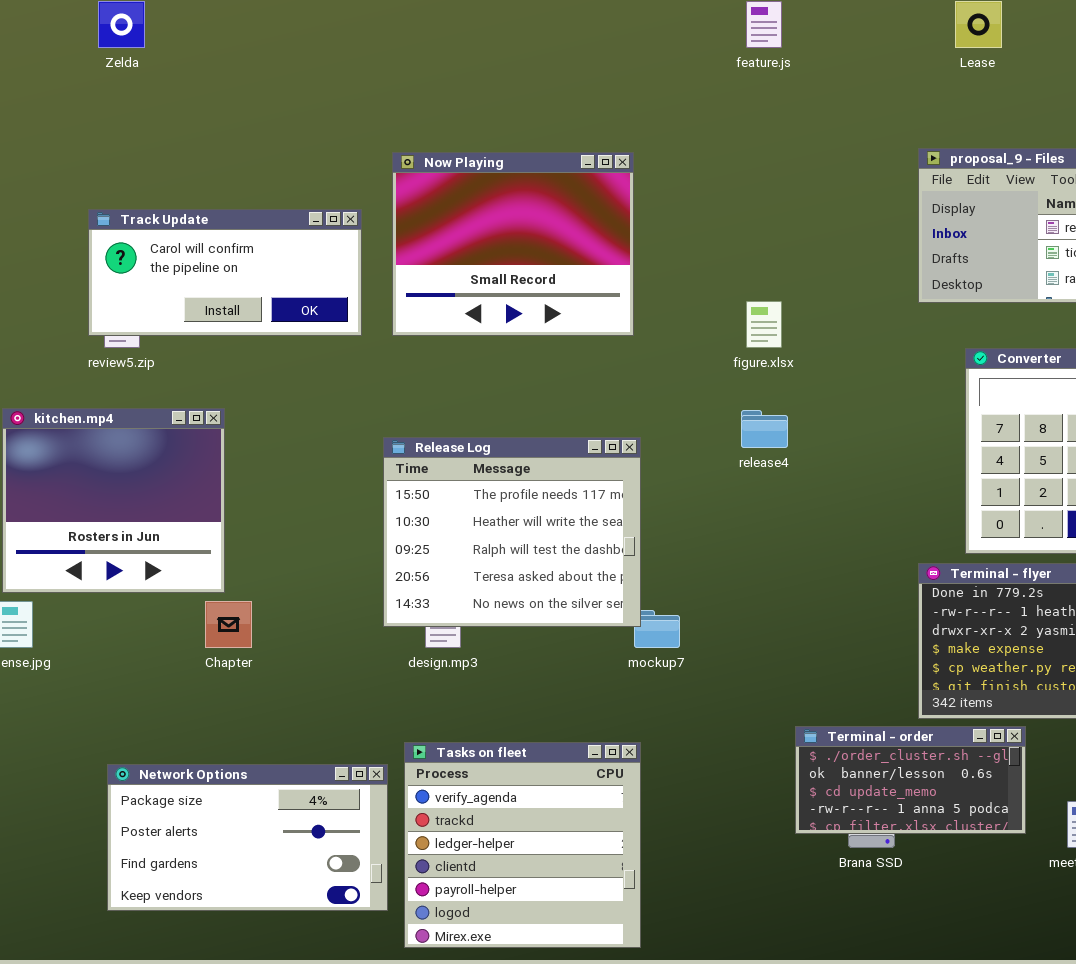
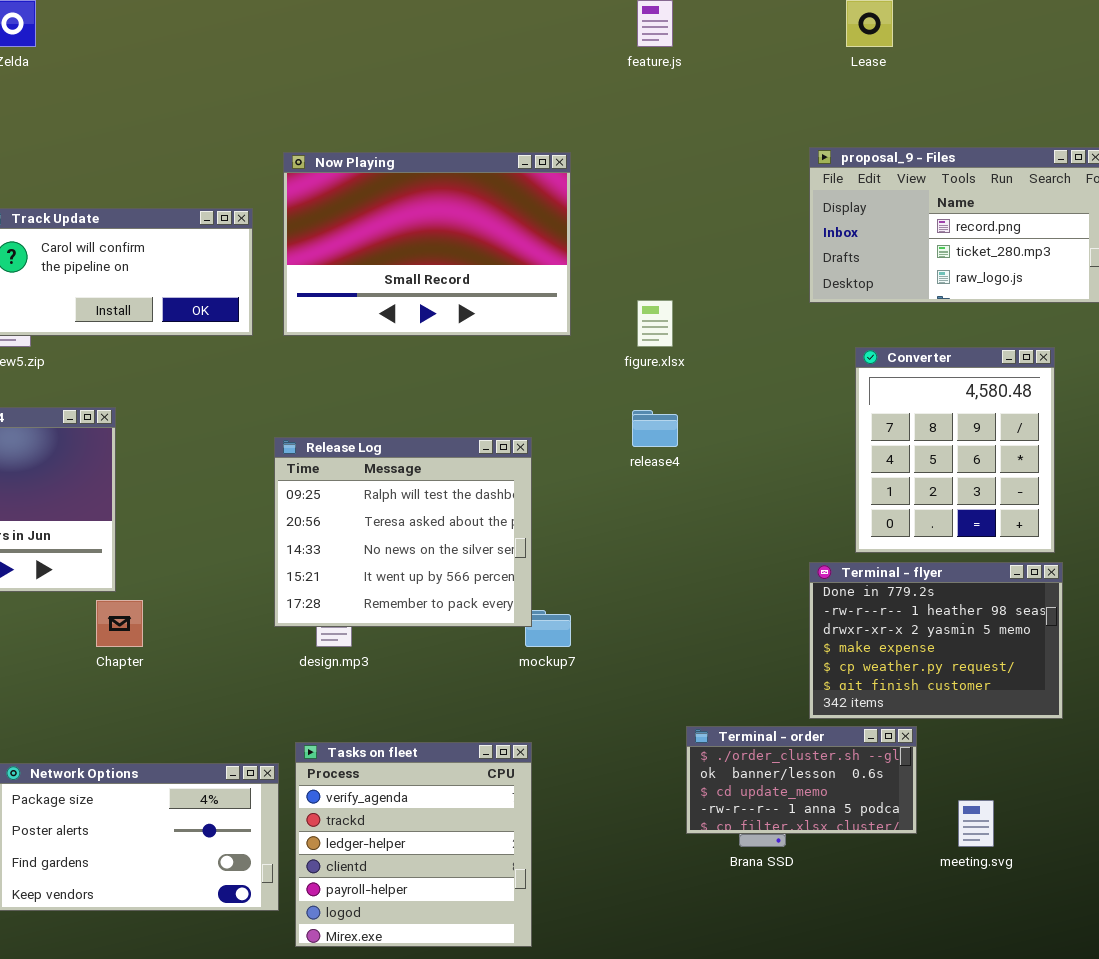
Now Playing: [392,152,634,336] -> [283,152,571,336], resized
Release Log: [383,437,641,627] -> [274,437,532,627], scrolled down 2 rows

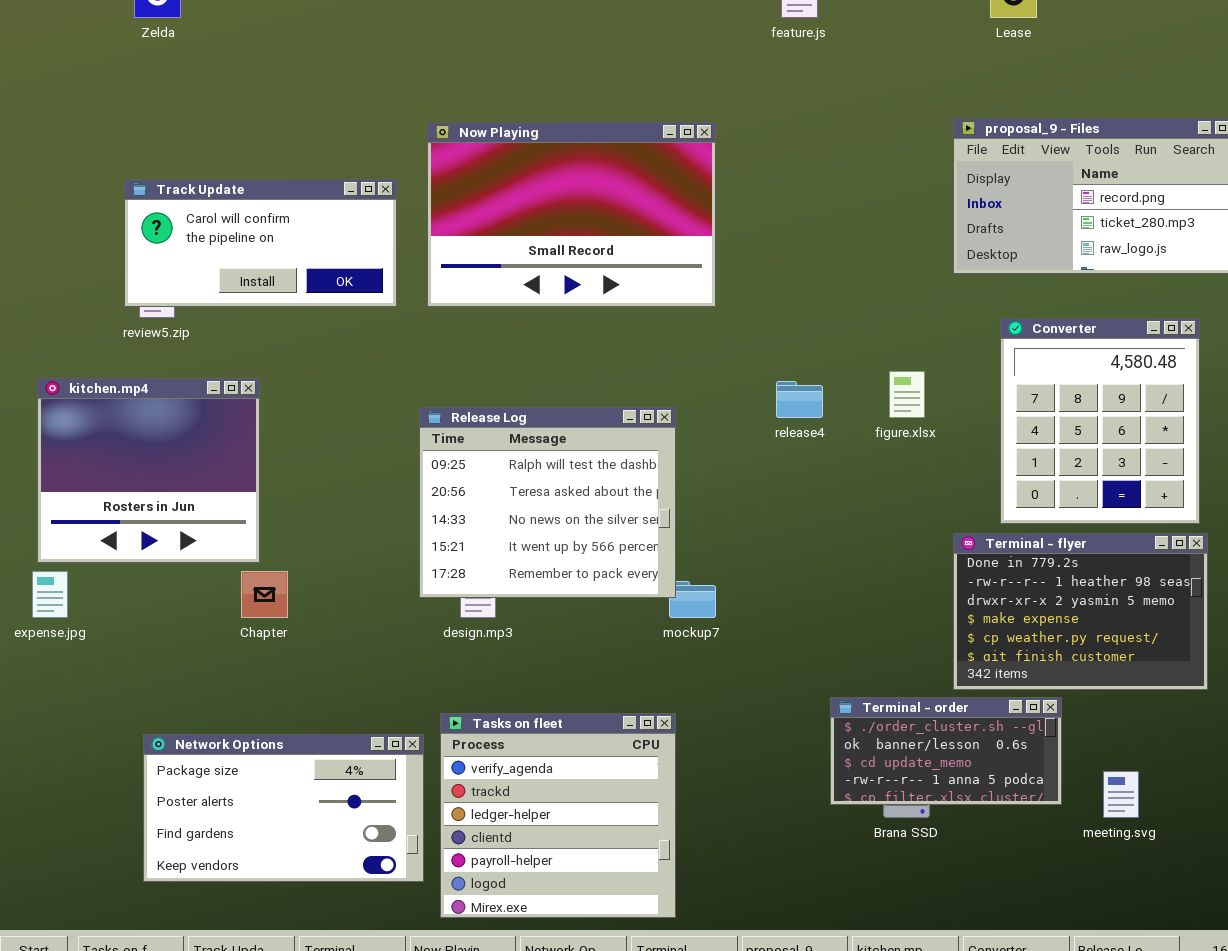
figure.xlsx: [637,300,673,347] -> [889,371,925,418], moved

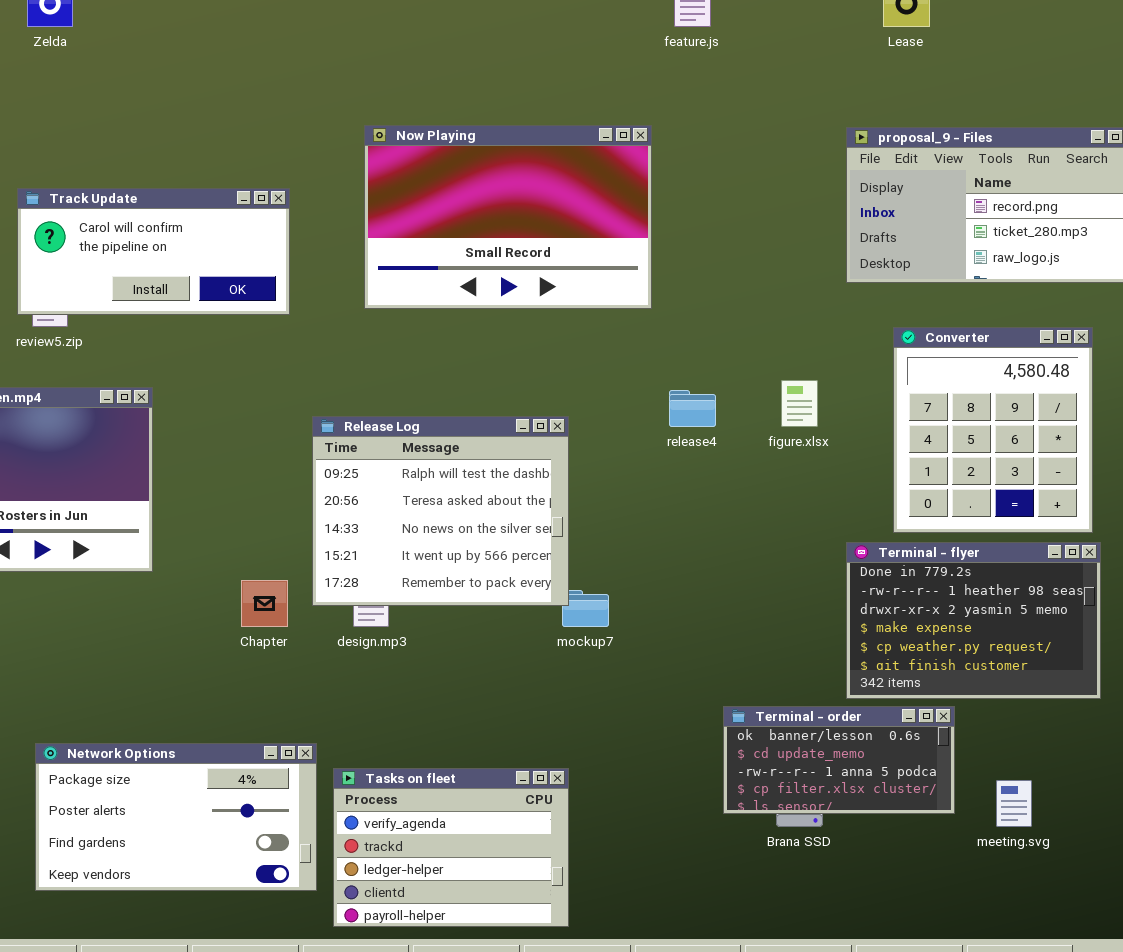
Now Playing: [427,122,716,307] -> [364,125,652,309], moved
Chapter: [241,571,288,618] -> [241,580,288,627], moved
Terminal - order: [830,697,1062,805] -> [723,706,955,814], scrolled down 1 row
Tasks on fleet: [440,713,676,918] -> [333,768,569,927], resized

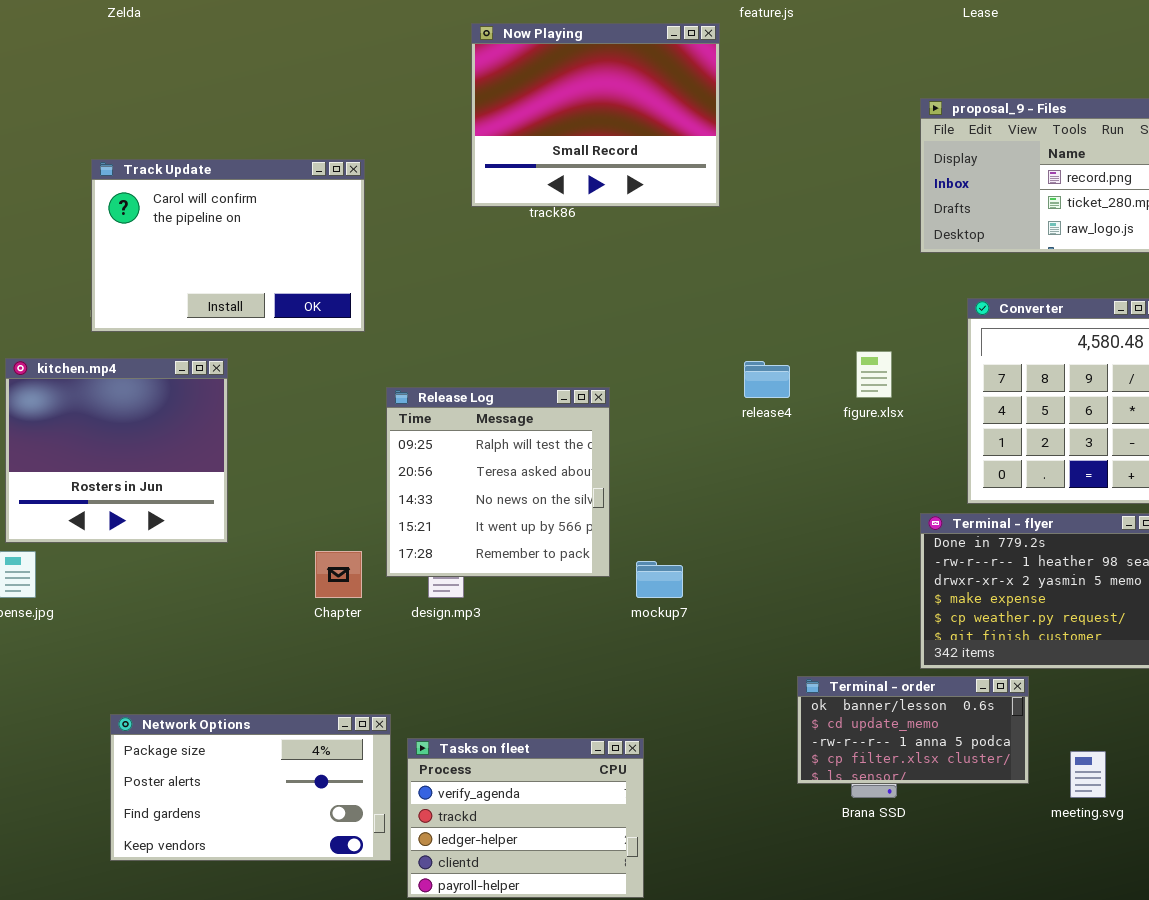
Now Playing: [364,125,652,309] -> [471,23,720,207], moved, resized
Track Update: [17,188,290,315] -> [91,159,365,332], resized
Release Log: [312,416,569,606] -> [386,387,610,577], resized

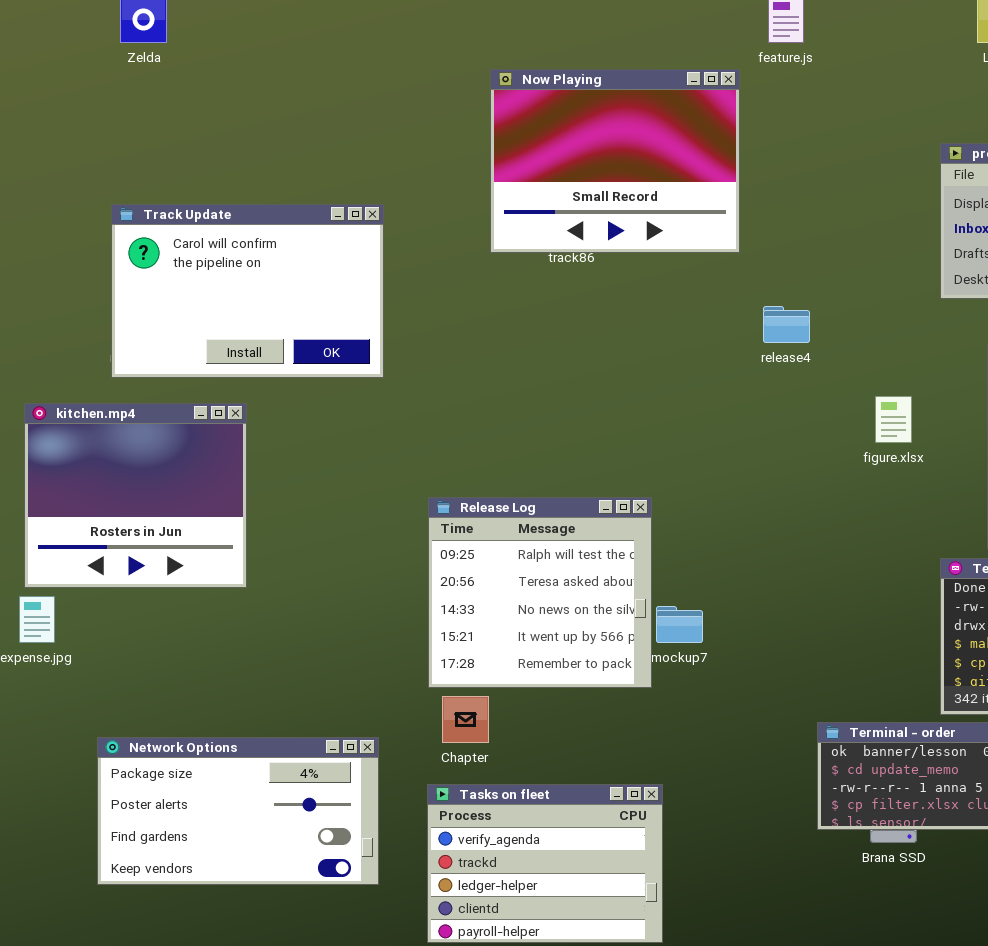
release4: [744,361,790,398] -> [763,306,810,343], moved
Release Log: [386,387,610,577] -> [428,497,652,688], moved
Chapter: [315,551,362,598] -> [442,696,489,743], moved
Network Options: [110,714,391,861] -> [97,737,379,885], moved

